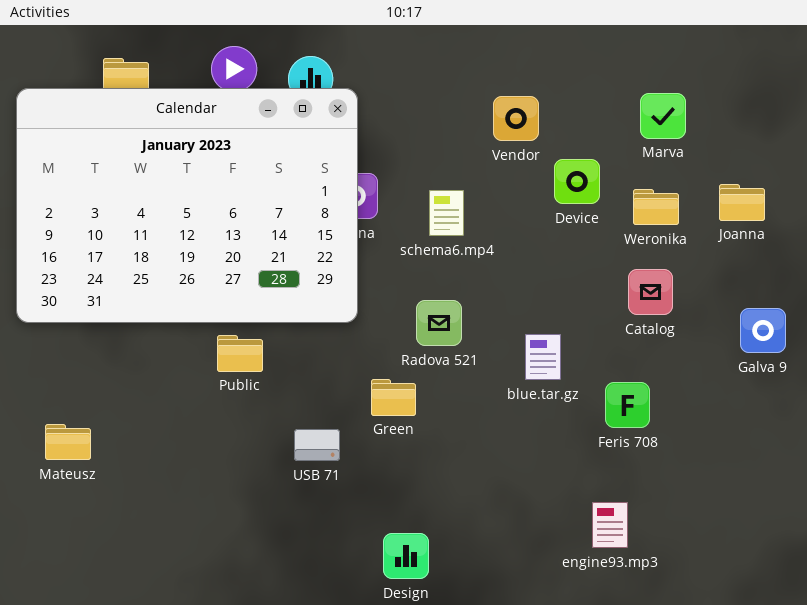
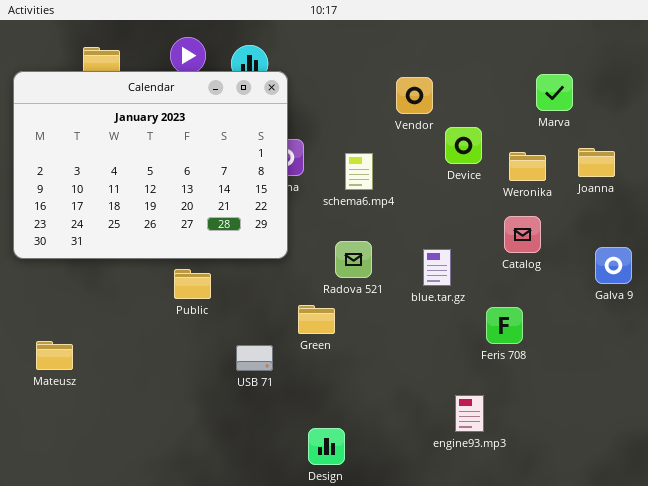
Marva: [640,93,686,139] -> [536,74,573,111], moved
blue.tar.gz: [525,334,561,380] -> [423,249,451,286], moved
engine93.mp3: [592,502,628,548] -> [455,395,484,432], moved

